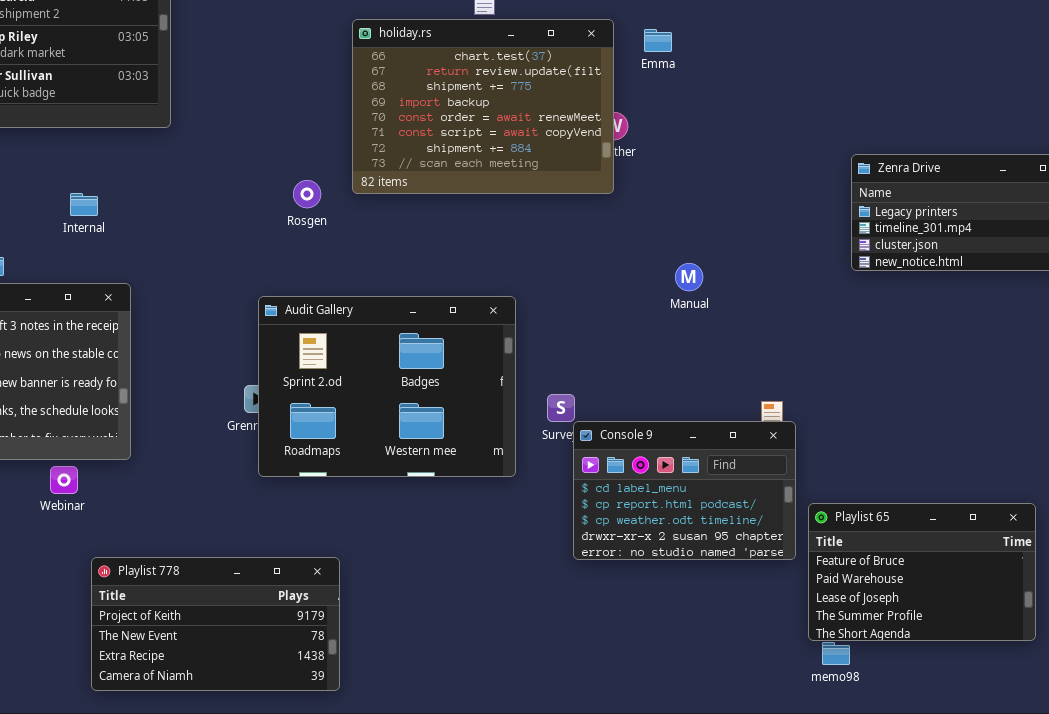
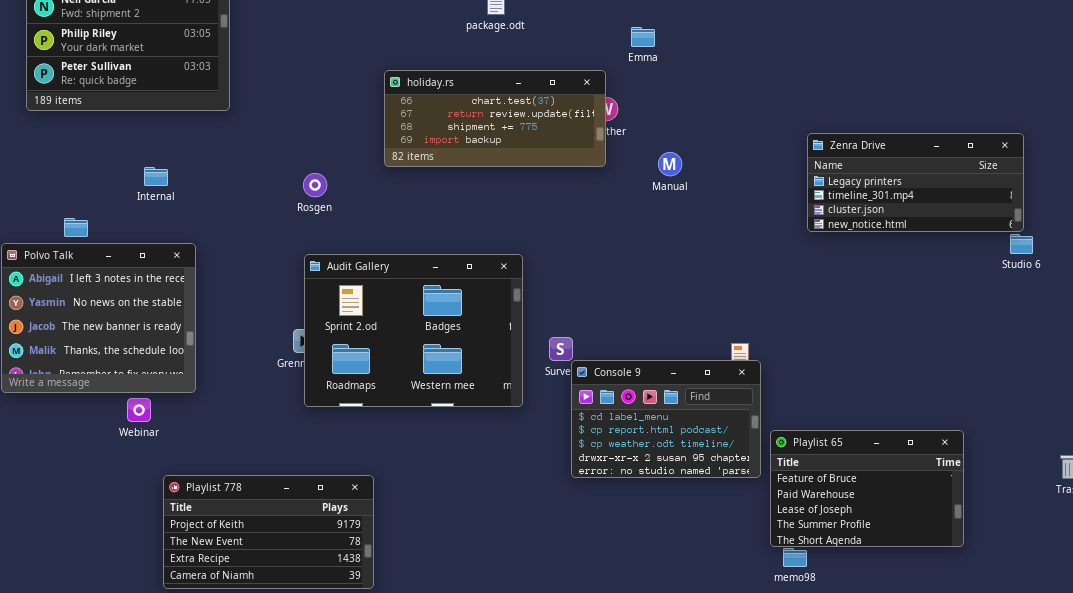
holiday.rs: [352,19,614,194] -> [384,70,606,167], resized
Rosgen: [293,180,321,208] -> [303,173,327,197], moved
Manual: [675,263,703,291] -> [658,152,682,176], moved

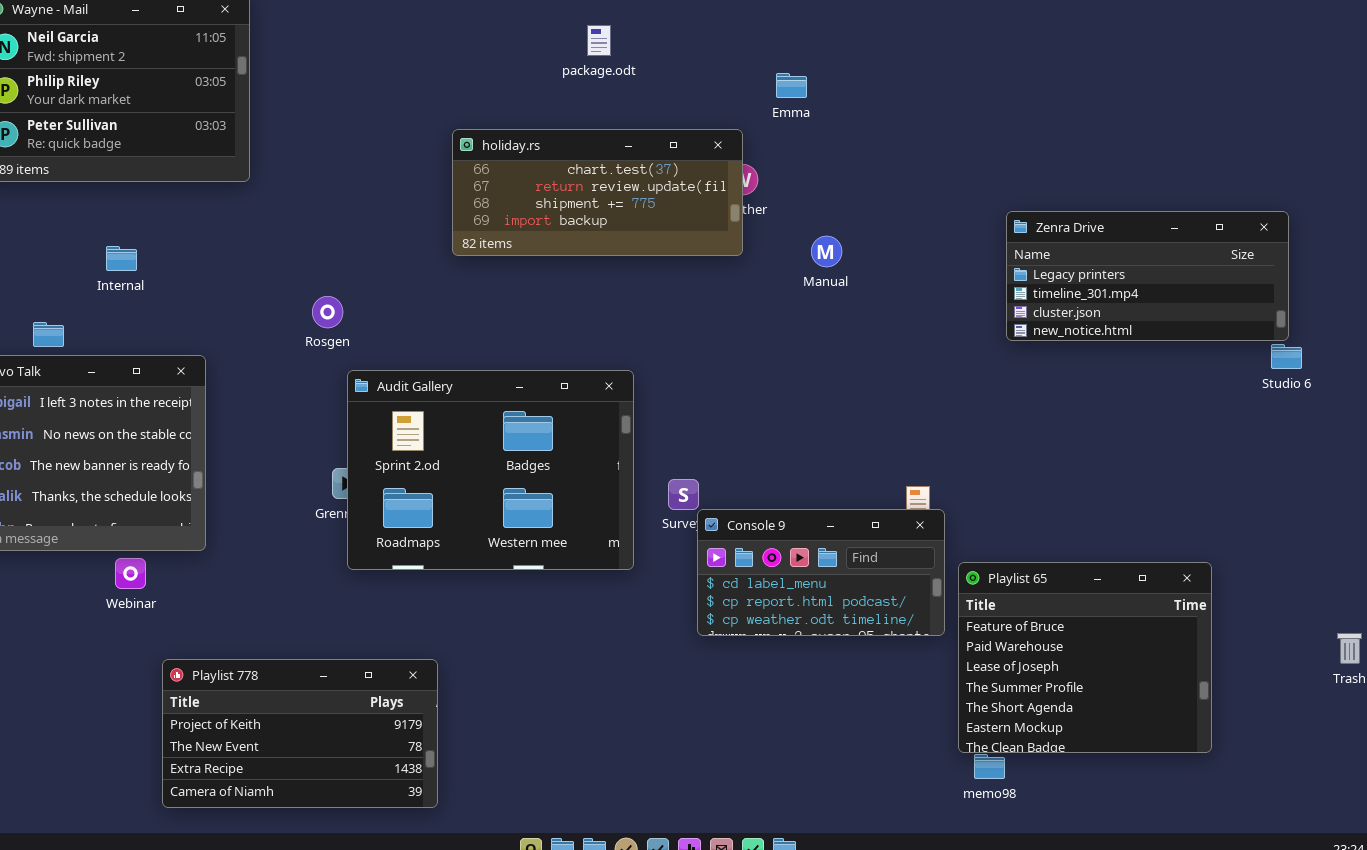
Internal: [144,167,168,186] -> [106,246,137,271], moved
Rosgen: [303,173,327,197] -> [312,296,343,328], moved
Console 9: [571,360,761,478] -> [697,509,945,636], resized
Playlist 65: [770,430,964,547] -> [958,562,1212,753], resized

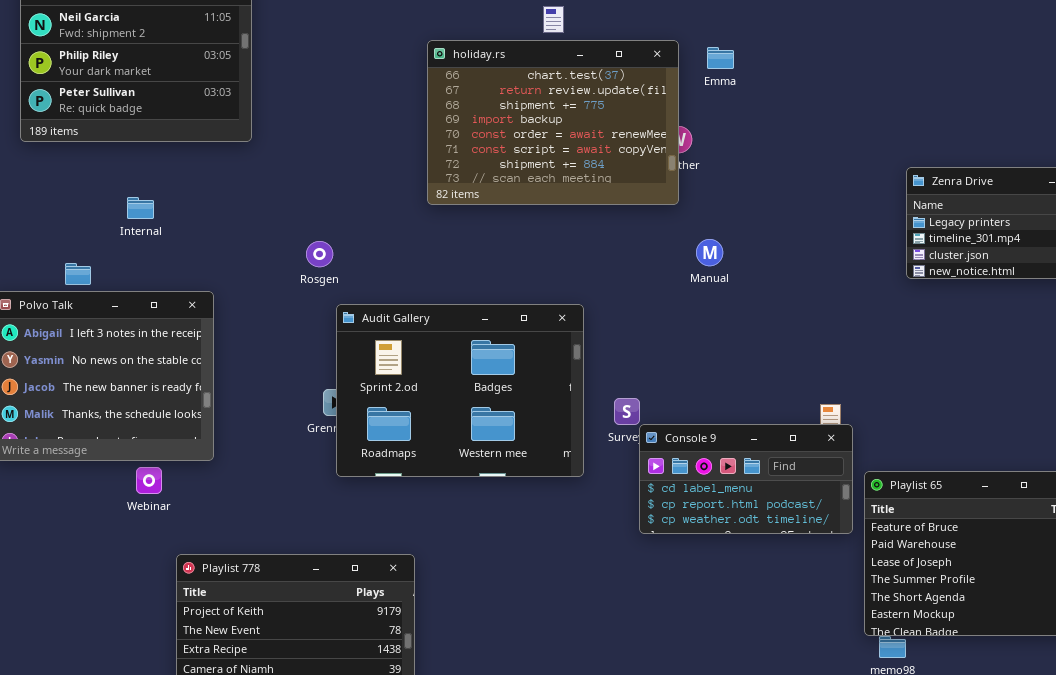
holiday.rs: [452,129,743,256] -> [427,40,679,205], resized
Manual: [811,236,842,267] -> [696,239,723,266], moved

